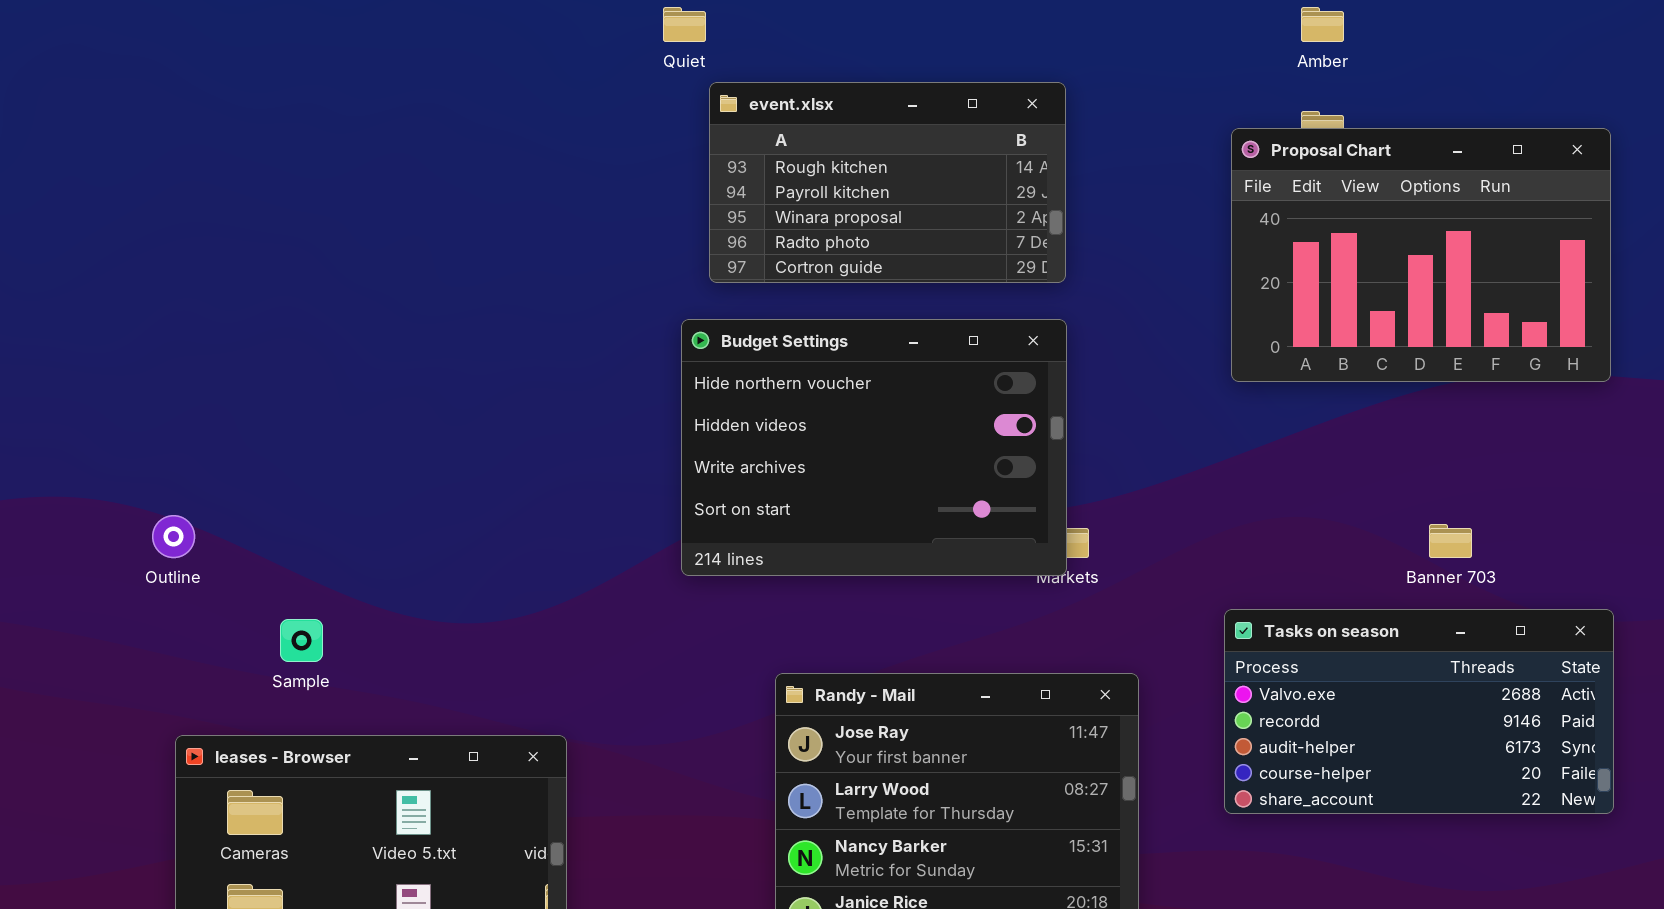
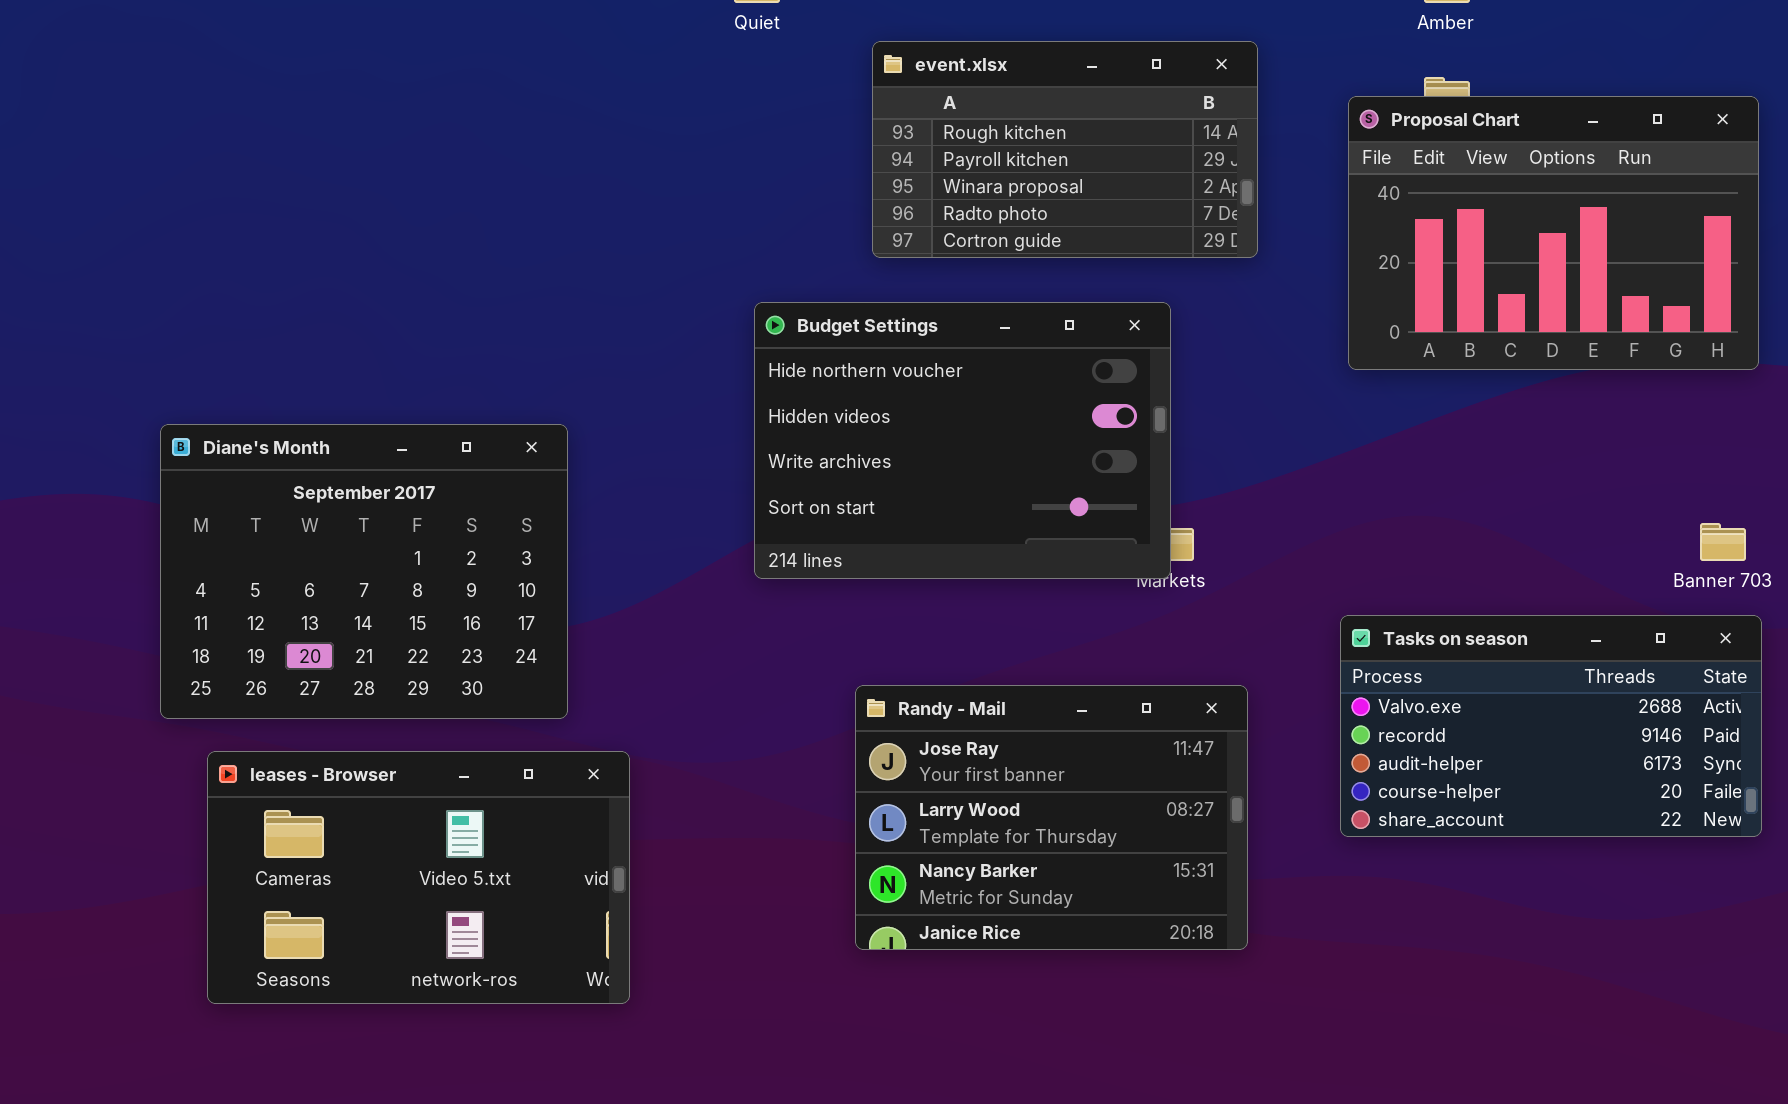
event.xlsx: [709,82,1066,283] -> [872,41,1258,258], moved
Diane's Month: none -> [160,424,568,719], opened
Banner 703: [1429,524,1472,558] -> [1700,523,1746,561], moved

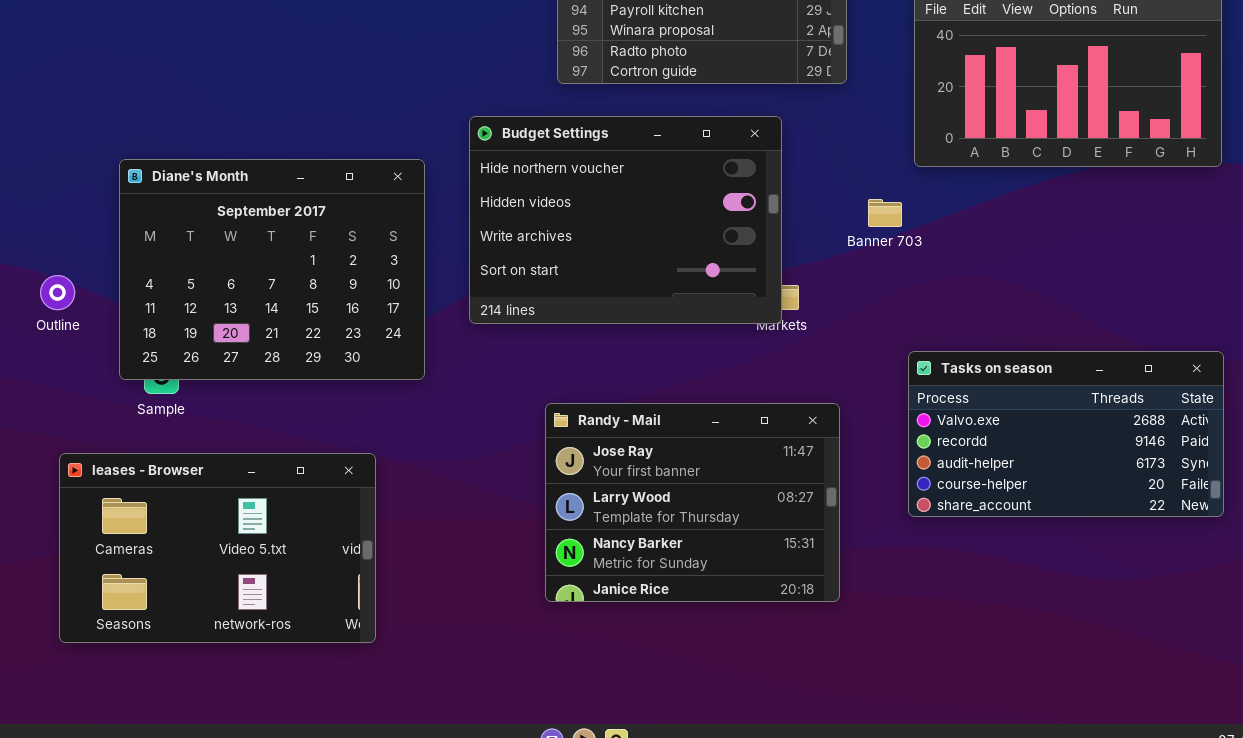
Diane's Month: [160,424,568,719] -> [119,159,425,380], moved
Banner 703: [1700,523,1746,561] -> [868,199,902,227], moved

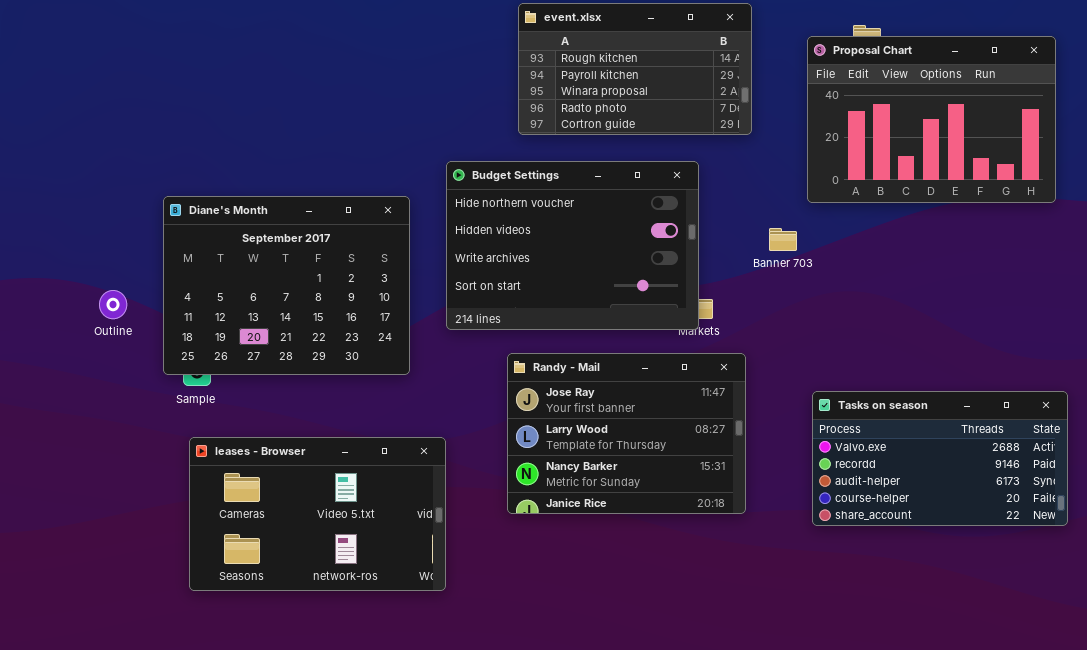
Tasks on season: [908,351,1224,517] -> [812,391,1068,526], moved
Randy - Mail: [545,403,840,602] -> [507,353,746,514], moved
leases - Browser: [59,453,376,643] -> [189,437,446,591], moved

